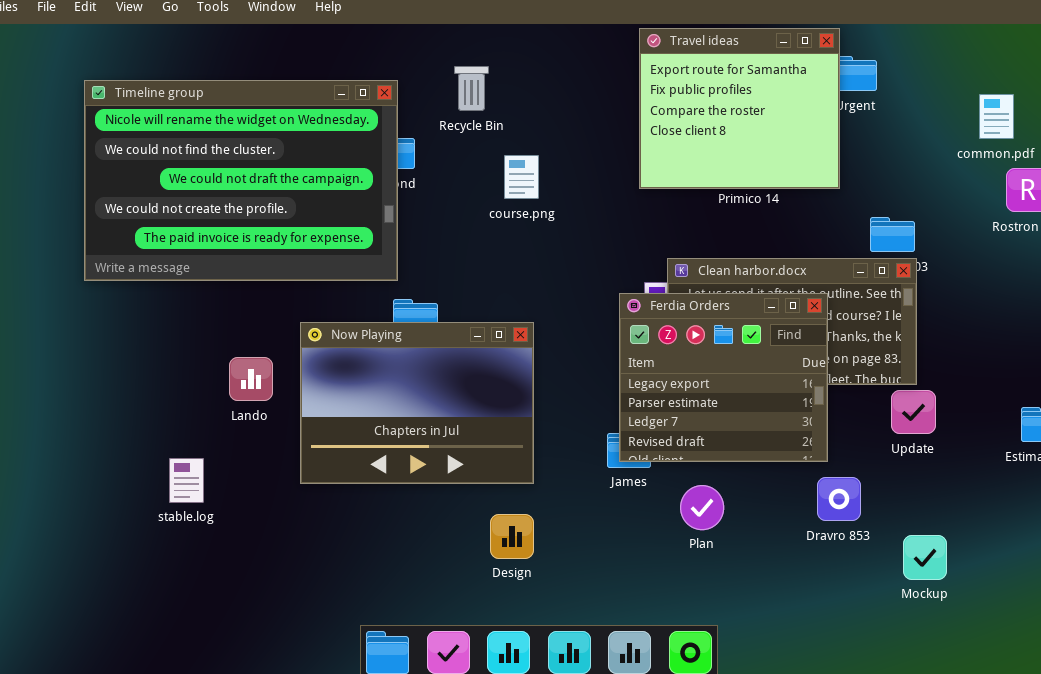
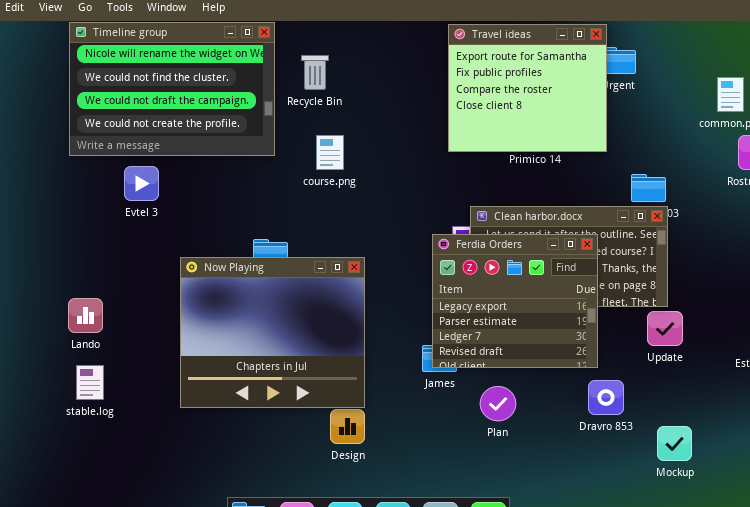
Timeline group: [84,80,398,281] -> [69,22,275,156], moved, resized
course.png: [504,155,539,199] -> [316,135,344,170], moved
Now Playing: [300,322,534,484] -> [180,257,365,408], resized
Lando: [229,357,273,401] -> [68,298,103,333], moved

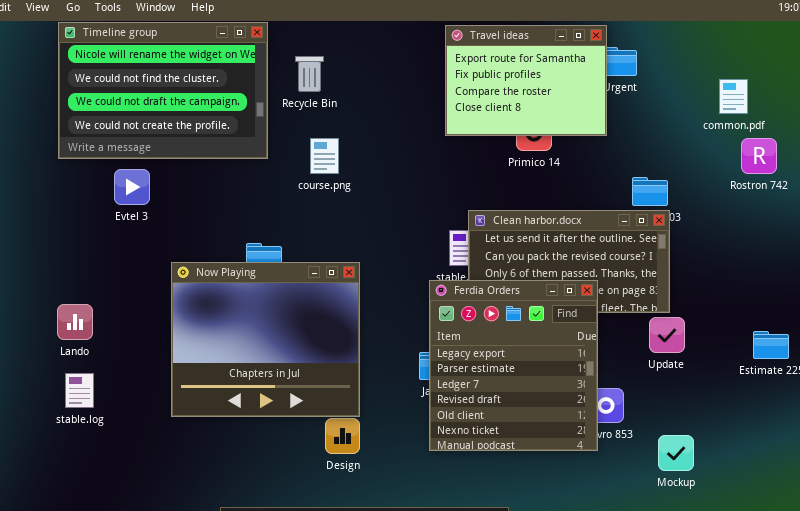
Travel ideas: [448,24,607,152] -> [445,25,607,136], resized
Ferdia Orders: [432,234,598,368] -> [429,280,598,451], moved, resized

